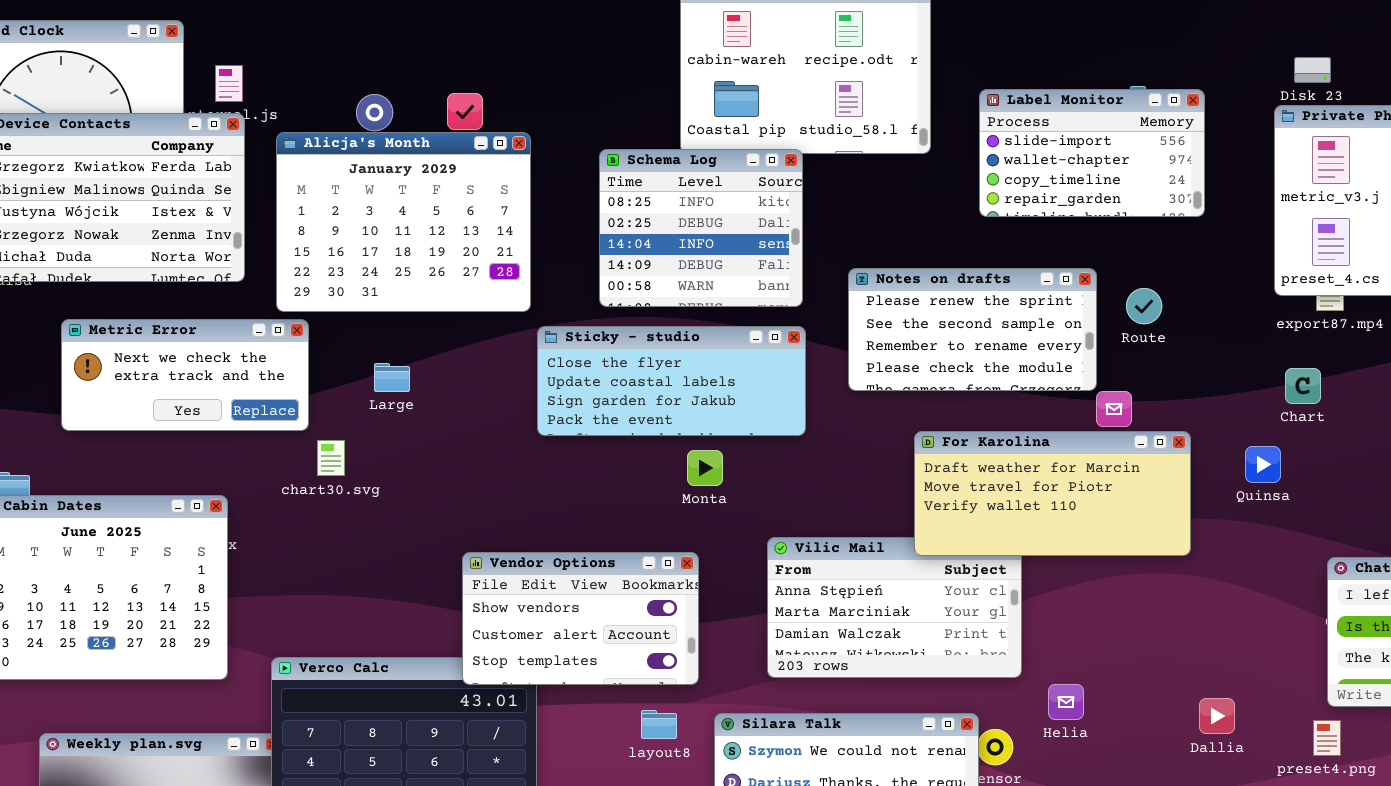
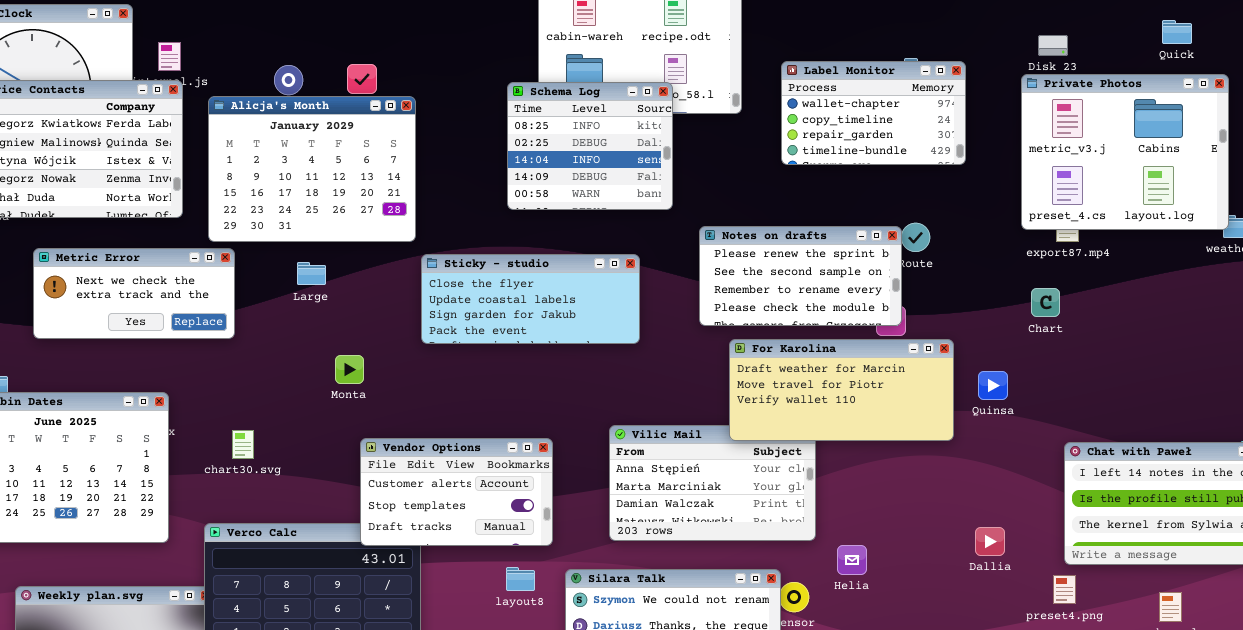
Label Monitor: [979,89,1205,217] -> [781,61,966,165], scrolled down 1 row
Schema Log: [599,149,803,307] -> [507,82,673,210], moved
Notes on drafts: [848,268,1097,391] -> [699,226,902,326], moved
Large: [374,363,410,392] -> [297,262,326,285], moved
chart30.svg: [317,440,345,476] -> [232,430,254,459], moved
Quinsa: [1245,446,1281,483] -> [978,371,1008,400], moved
Monta: [687,450,723,486] -> [335,355,364,384], moved
Vendor Options: [462,552,699,685] -> [360,438,553,546], scrolled down 1 row
Dallia: [1199,698,1235,734] -> [975,527,1005,556], moved

